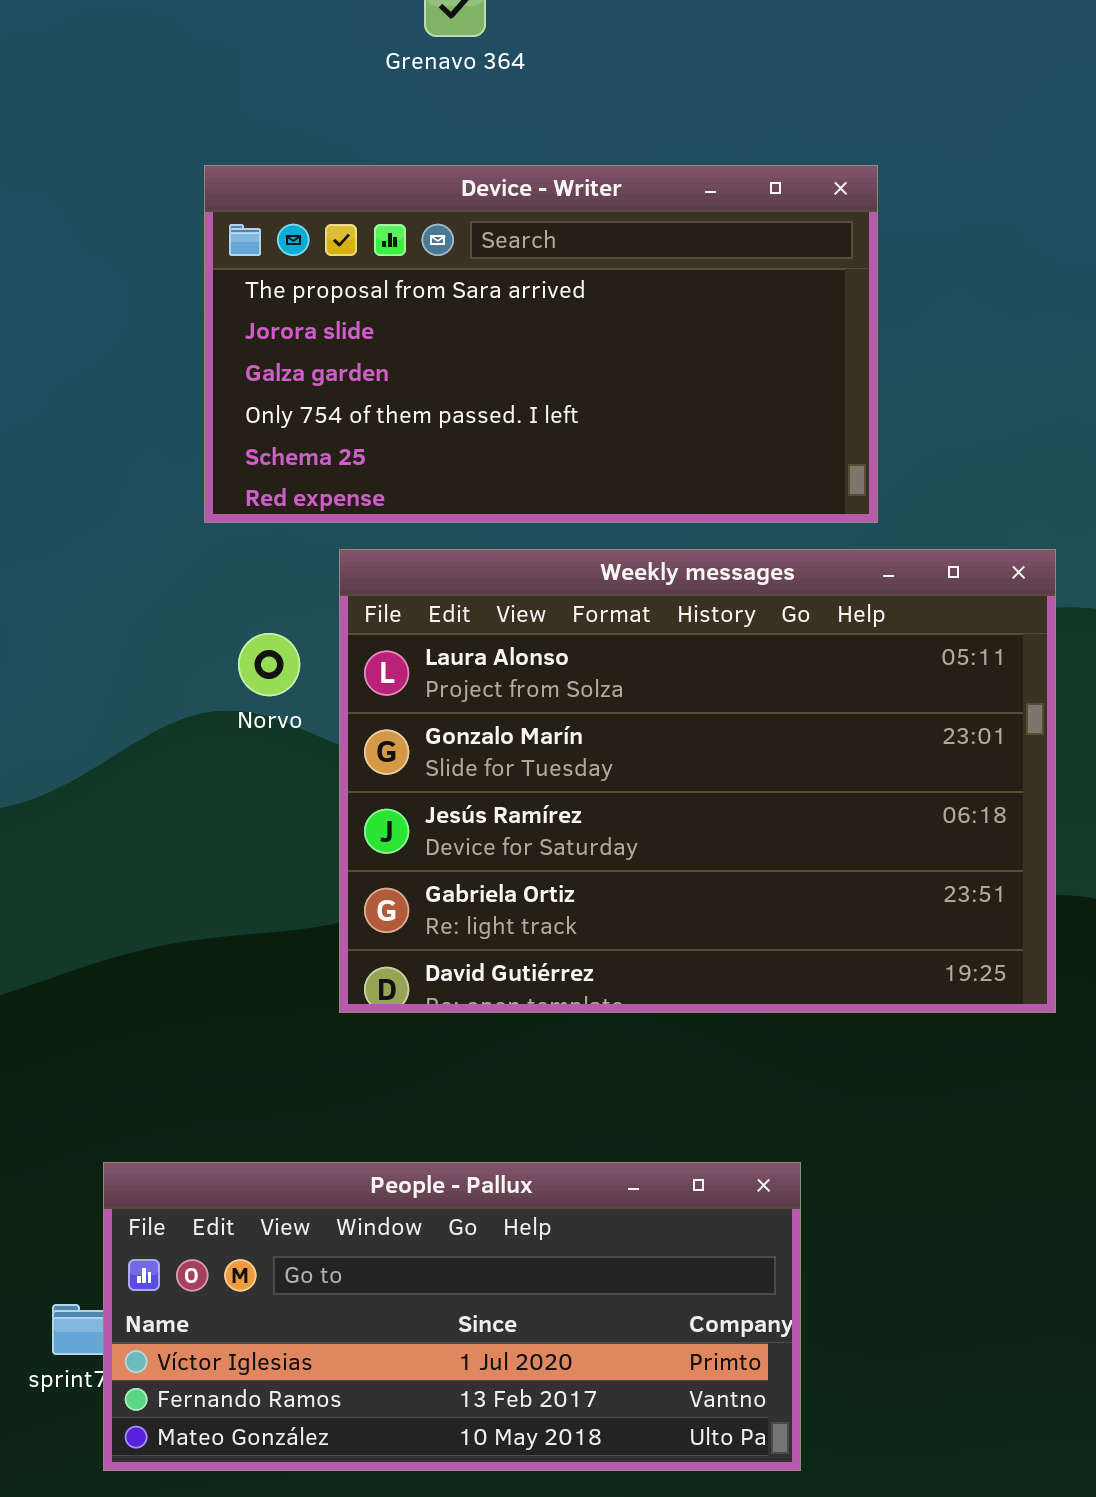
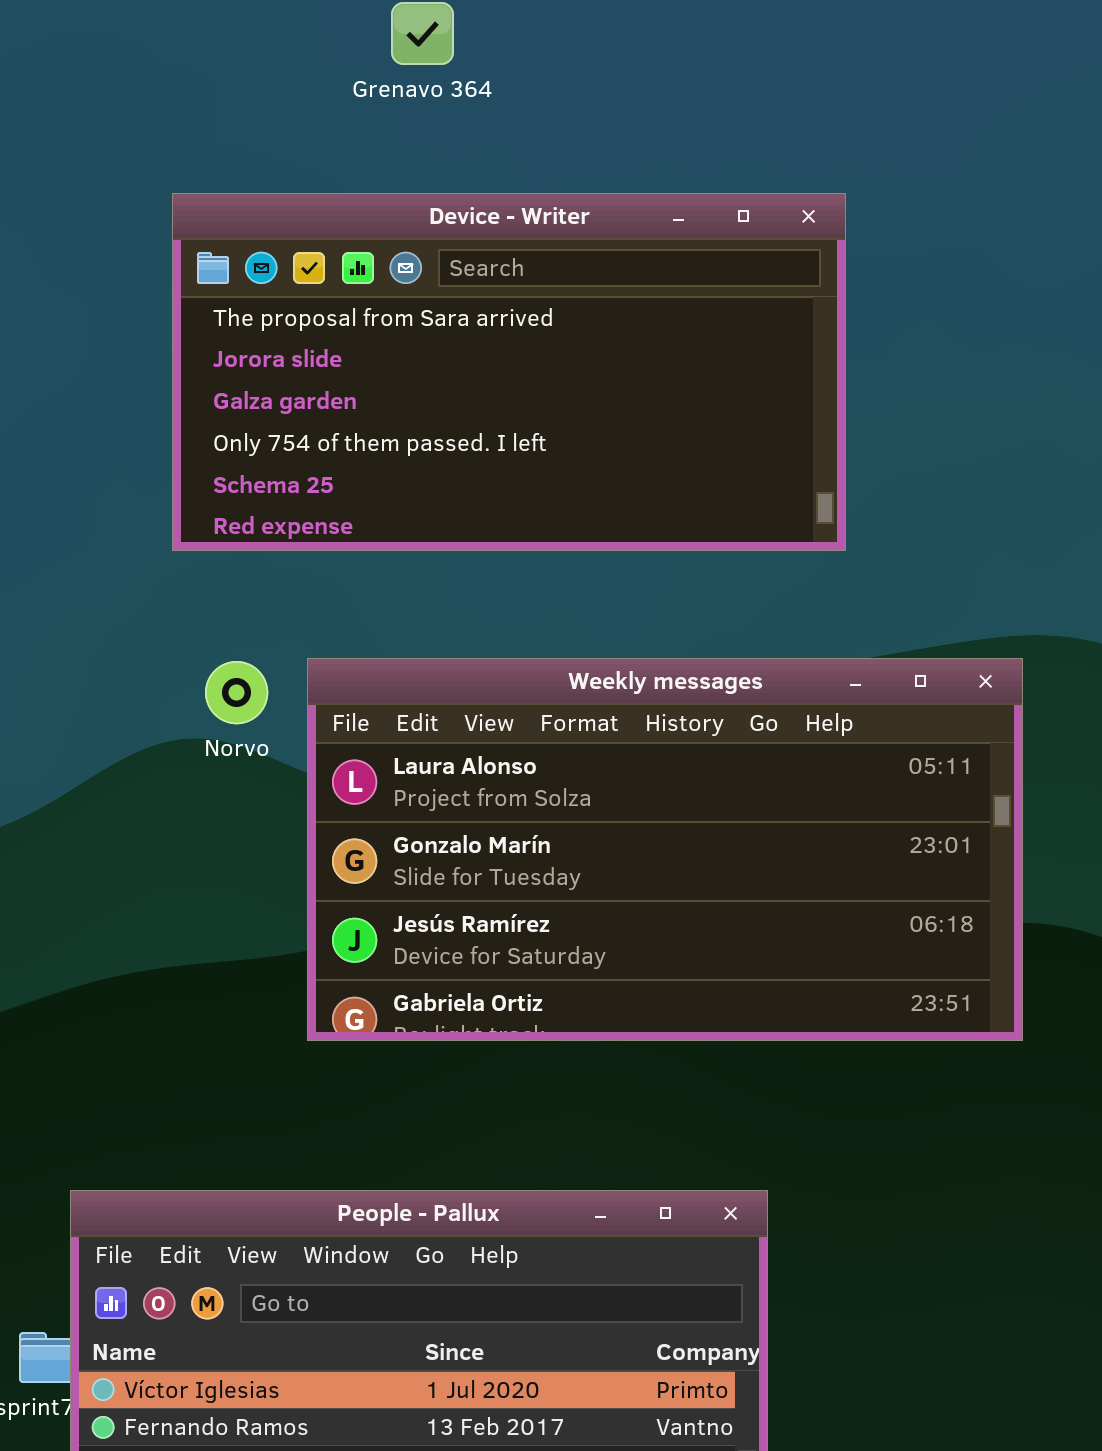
Weekly messages: [339,549,1056,1013] -> [307,658,1023,1041], resized

